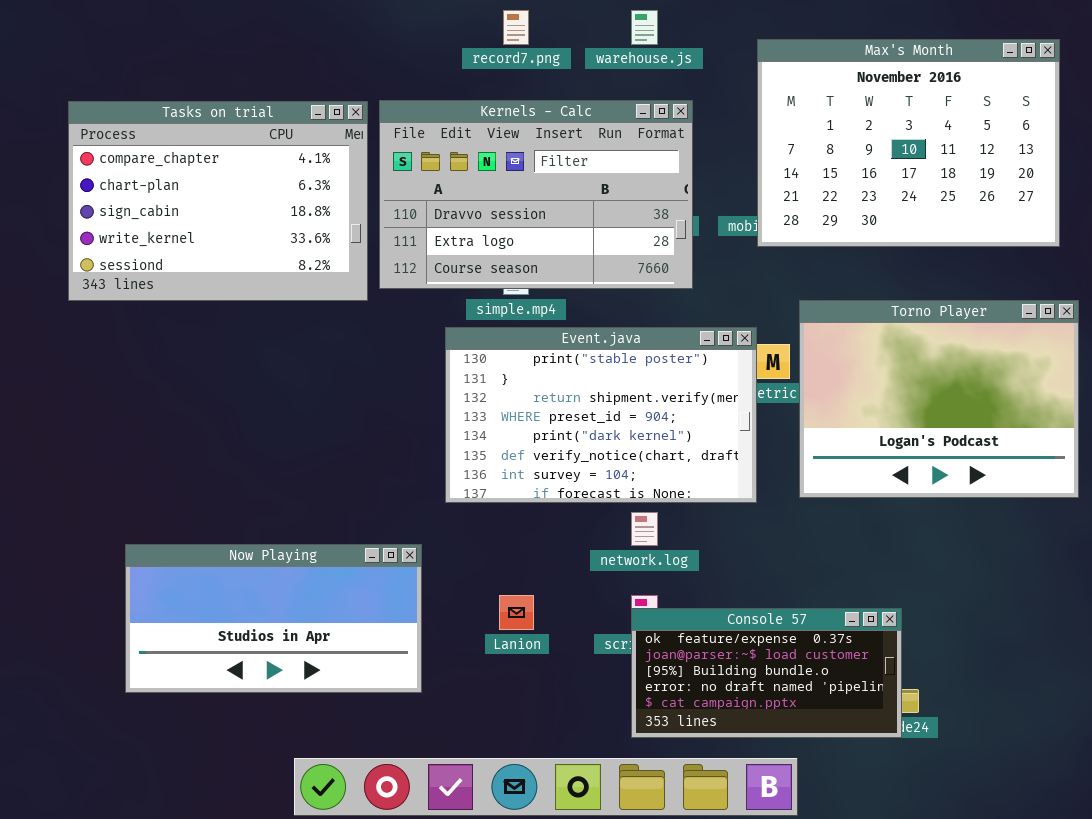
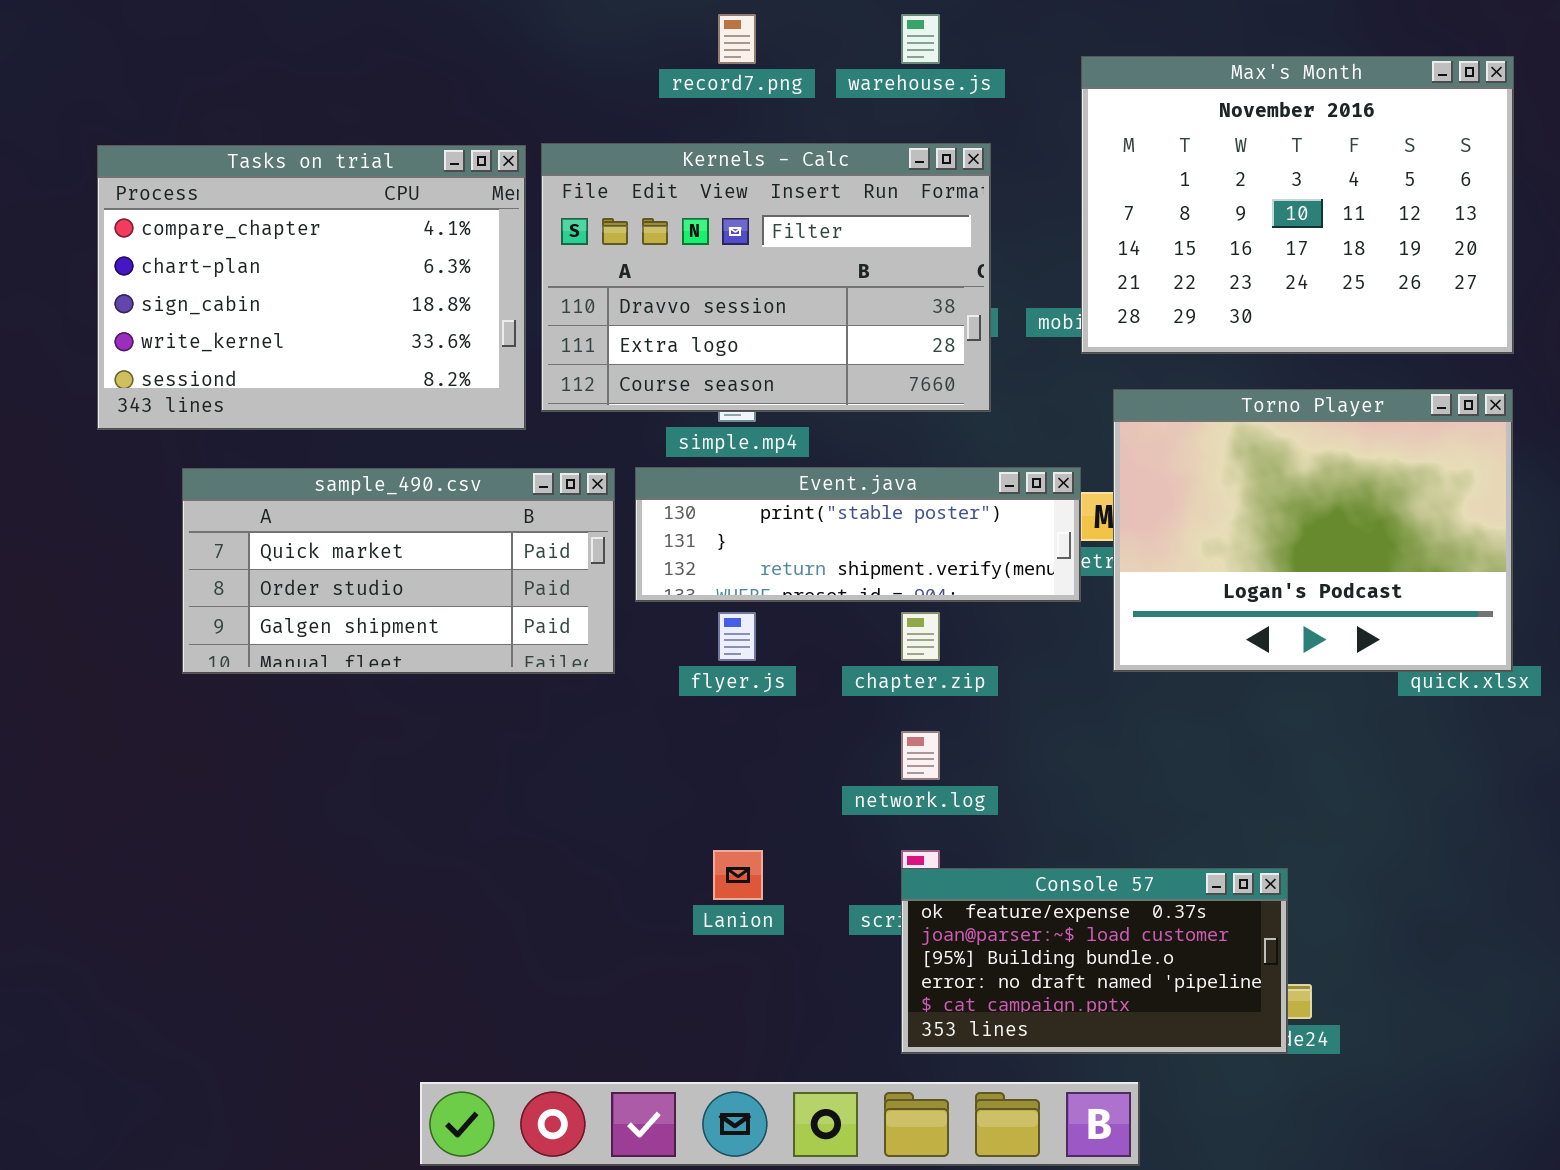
Torno Player: [799,300,1079,498] -> [1113,389,1513,672], moved
Event.java: [445,327,757,503] -> [635,467,1081,602], resized
sample_490.csv: none -> [182,468,615,674], opened
Now Playing: [125,544,422,693] -> none, closed

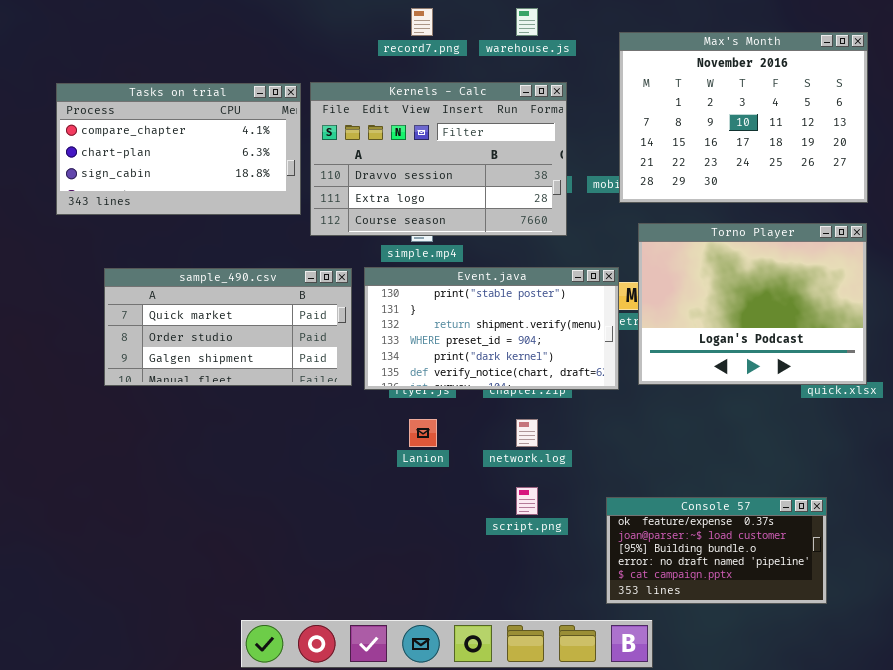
Tasks on trial: [97,145,526,430] -> [56,83,301,215], resized
Event.java: [635,467,1081,602] -> [364,267,619,390], resized
Lanion: [713,850,763,900] -> [409,419,437,447], moved
Console 57: [901,868,1288,1054] -> [606,497,827,604], moved

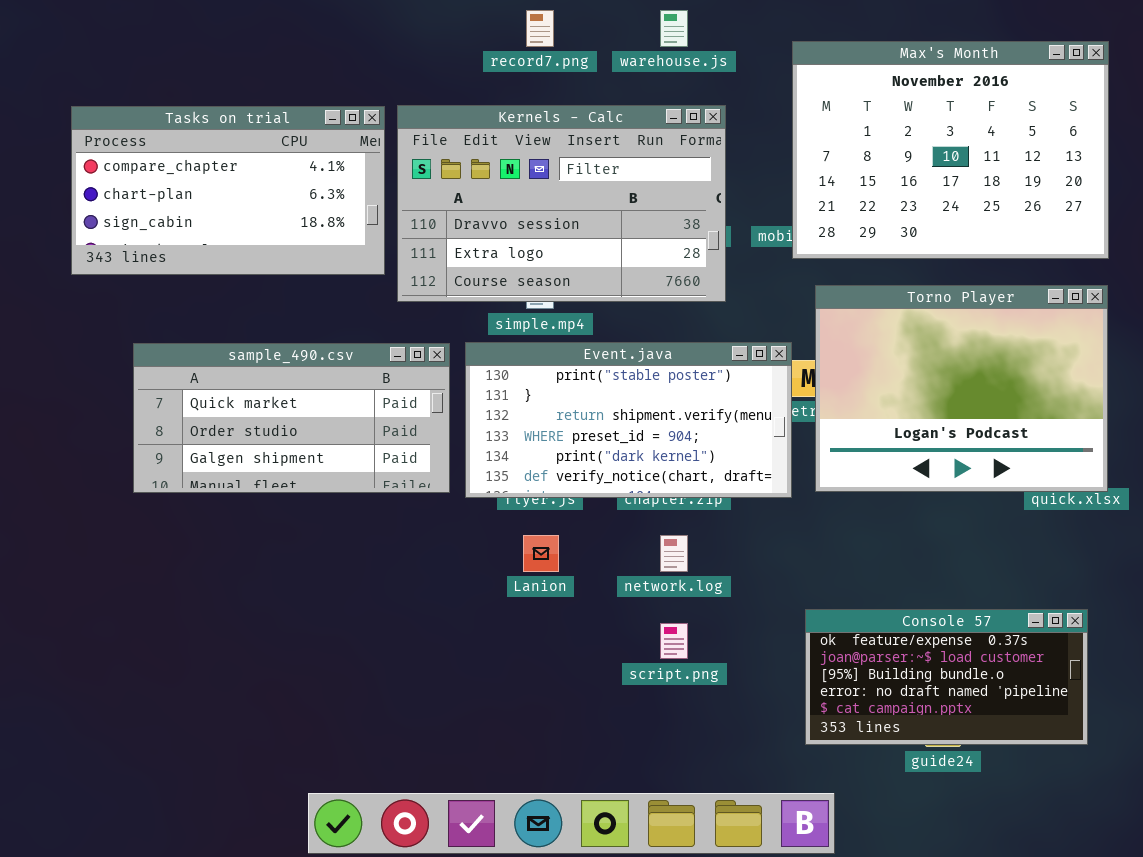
Console 57: [606,497,827,604] -> [805,609,1088,745], moved

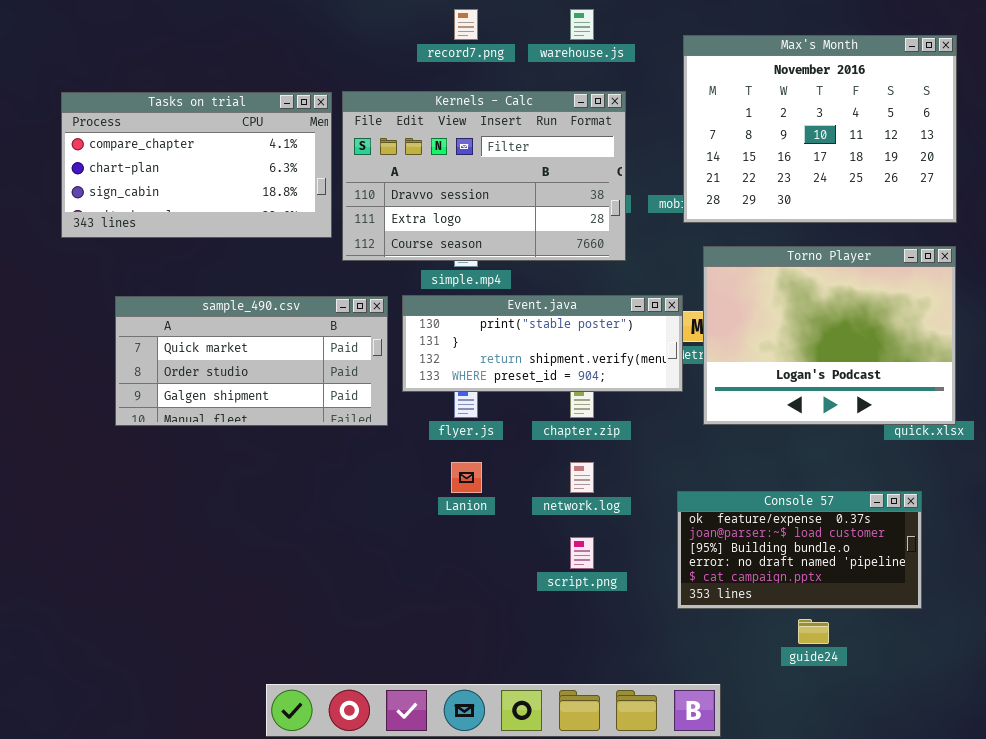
Event.java: [465,342,792,498] -> [402,295,683,392], resized
Console 57: [805,609,1088,745] -> [677,491,922,609], moved

